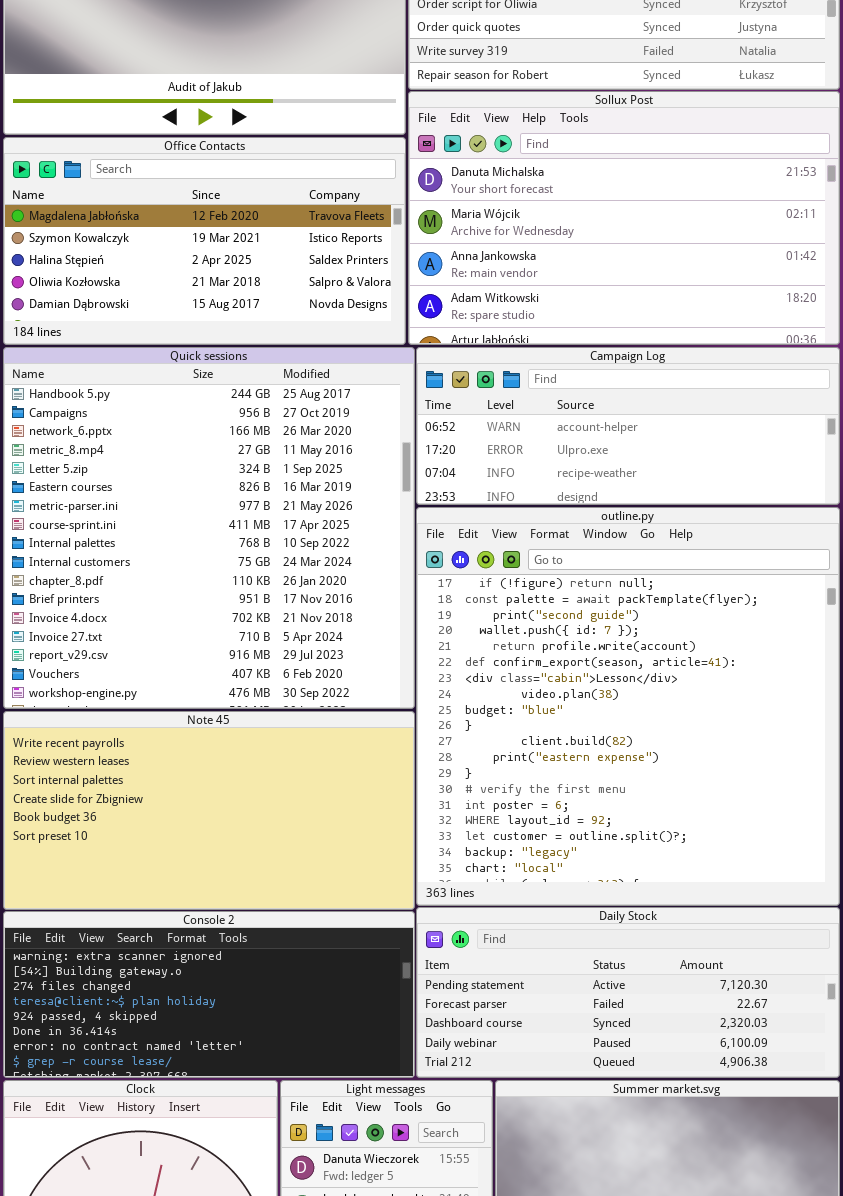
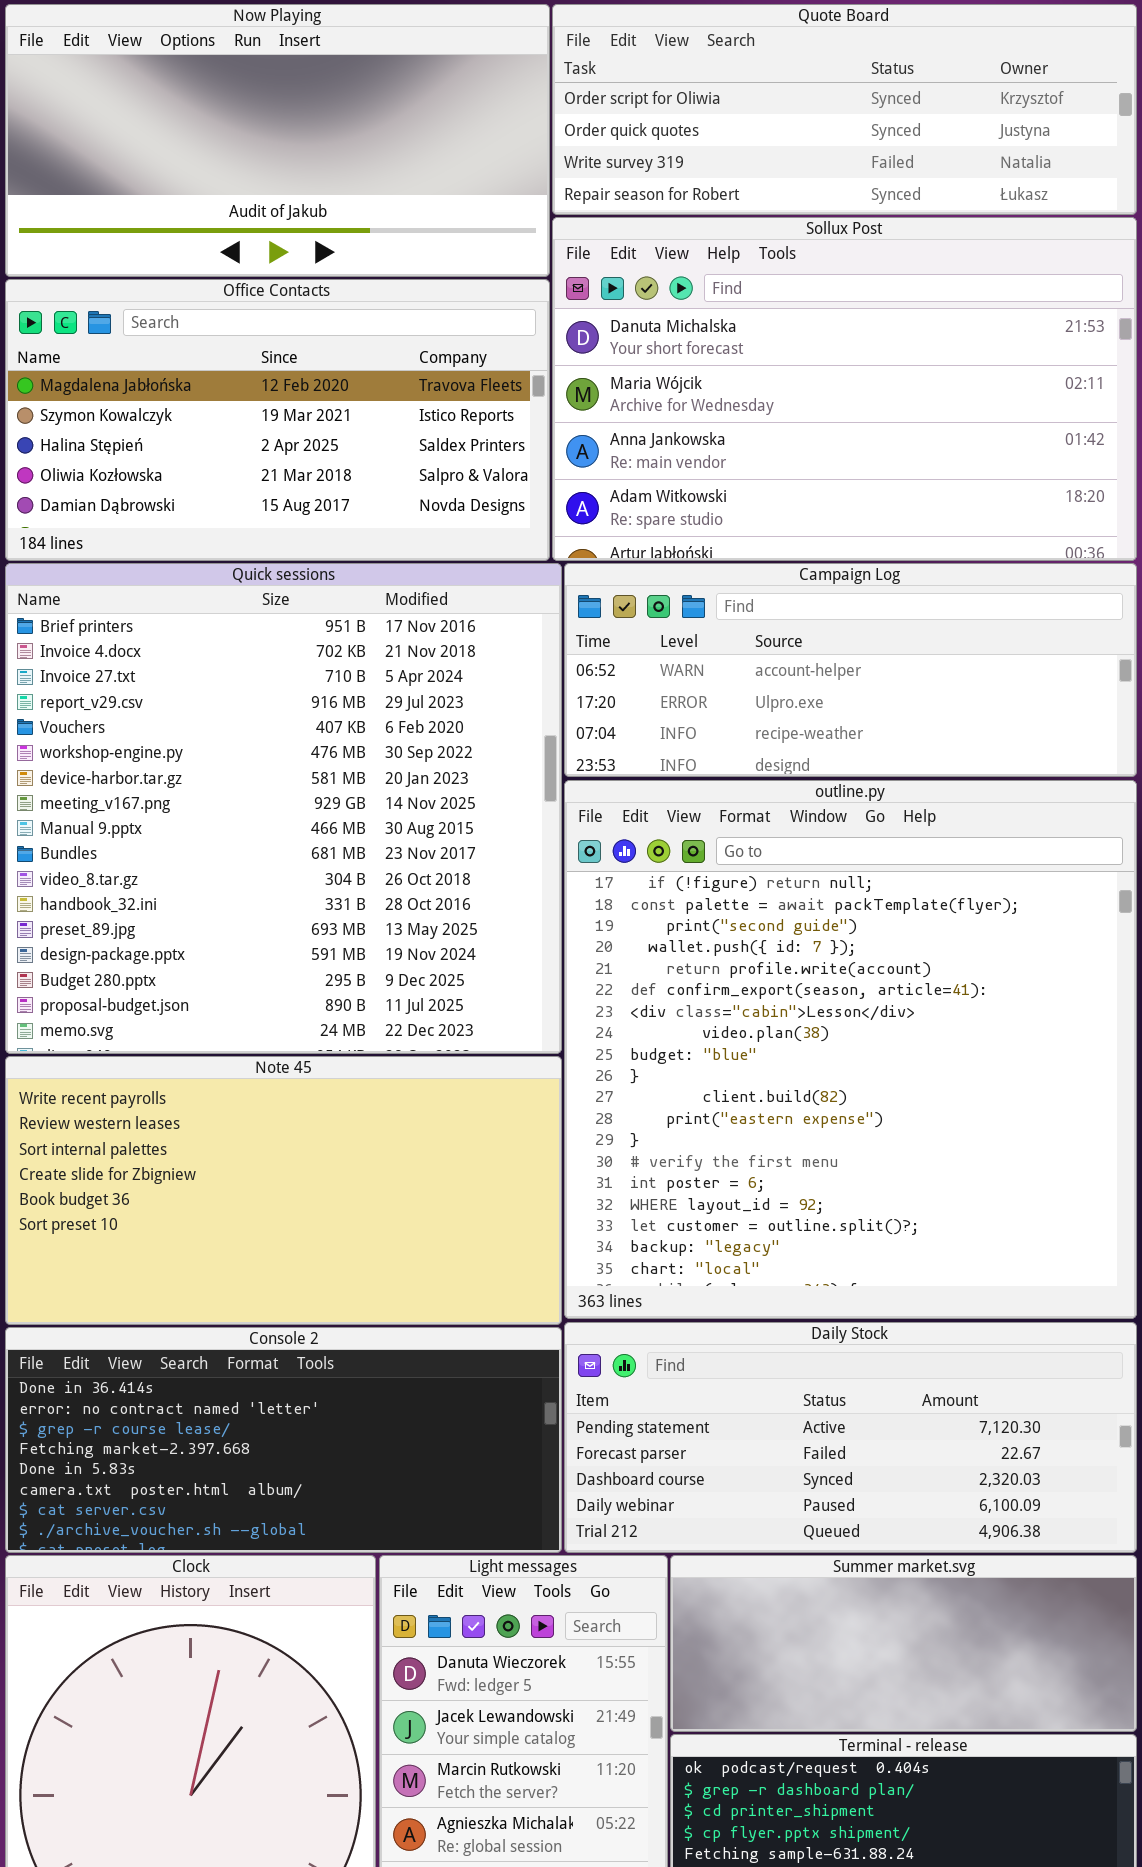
Quick sessions: [3,347,415,709] -> [5,563,562,1054], scrolled down 11 rows
Console 2: [3,911,415,1078] -> [5,1327,562,1553], scrolled down 5 rows

